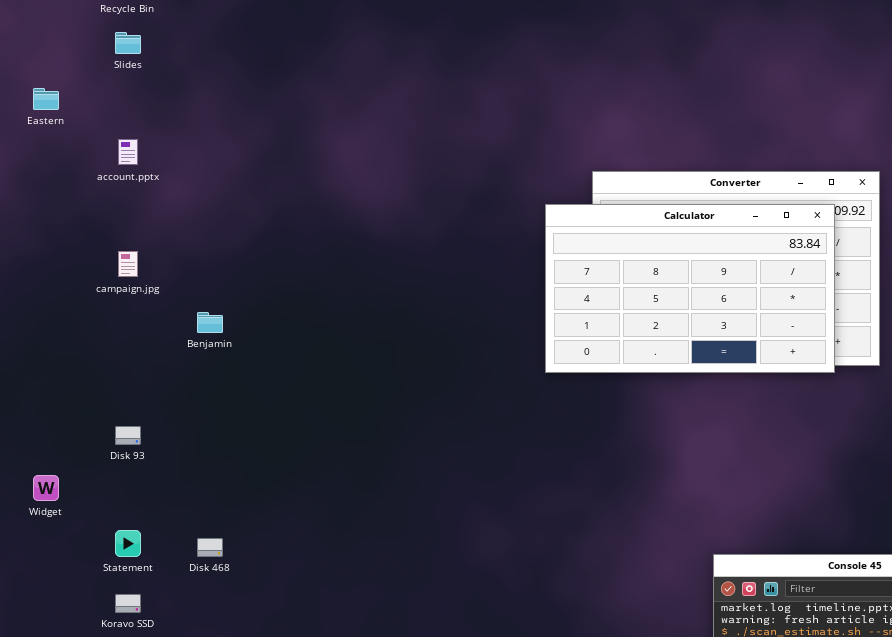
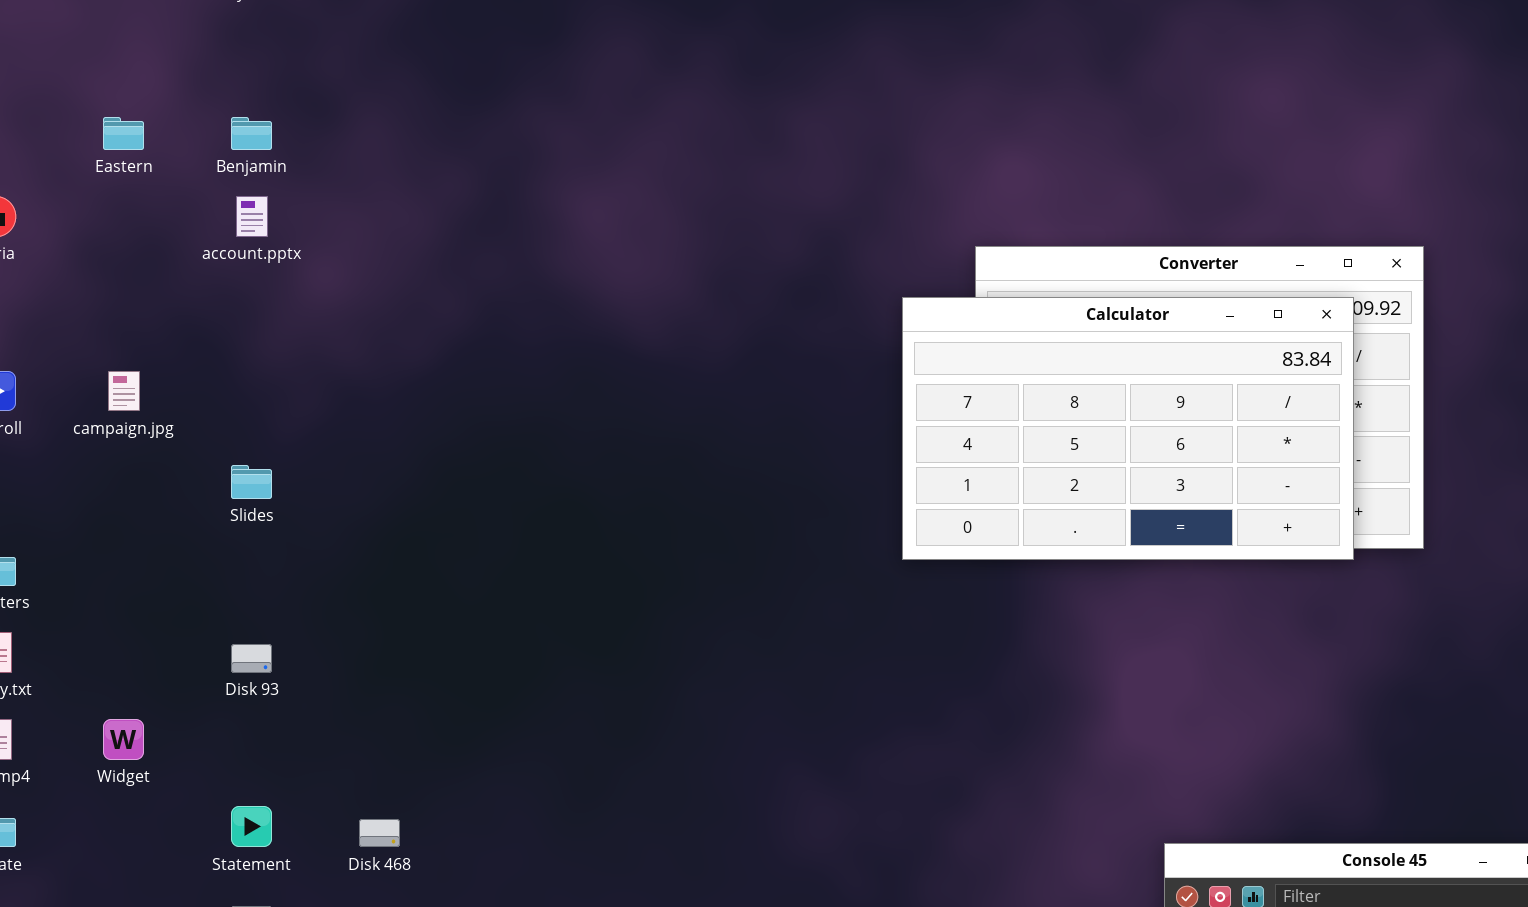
Slides: [115,32,141,54] -> [231,465,272,499], moved
campaign.jpg: [118,251,138,277] -> [108,371,140,411], moved
Benjamin: [197,312,223,333] -> [231,117,272,150], moved

